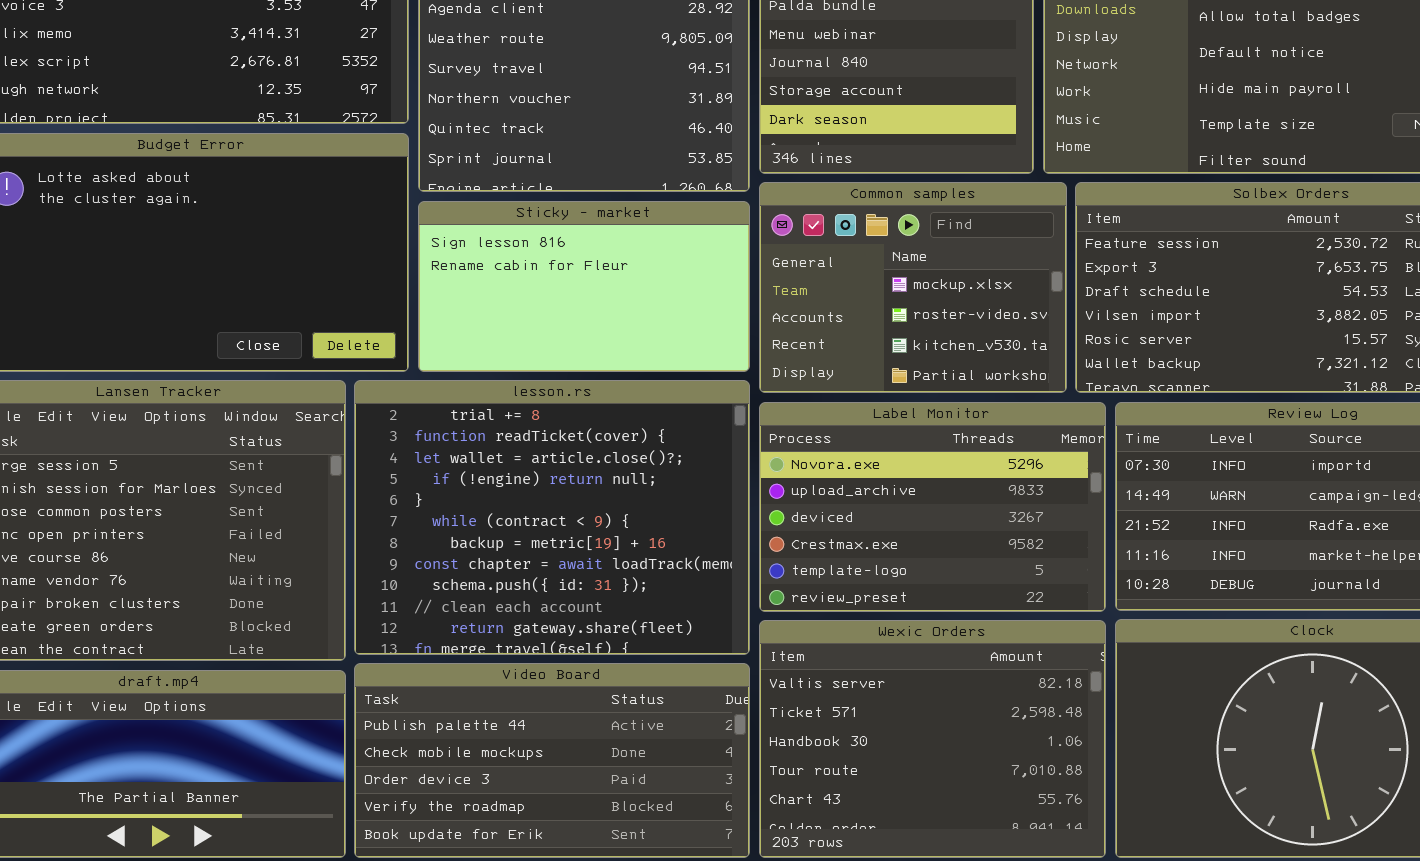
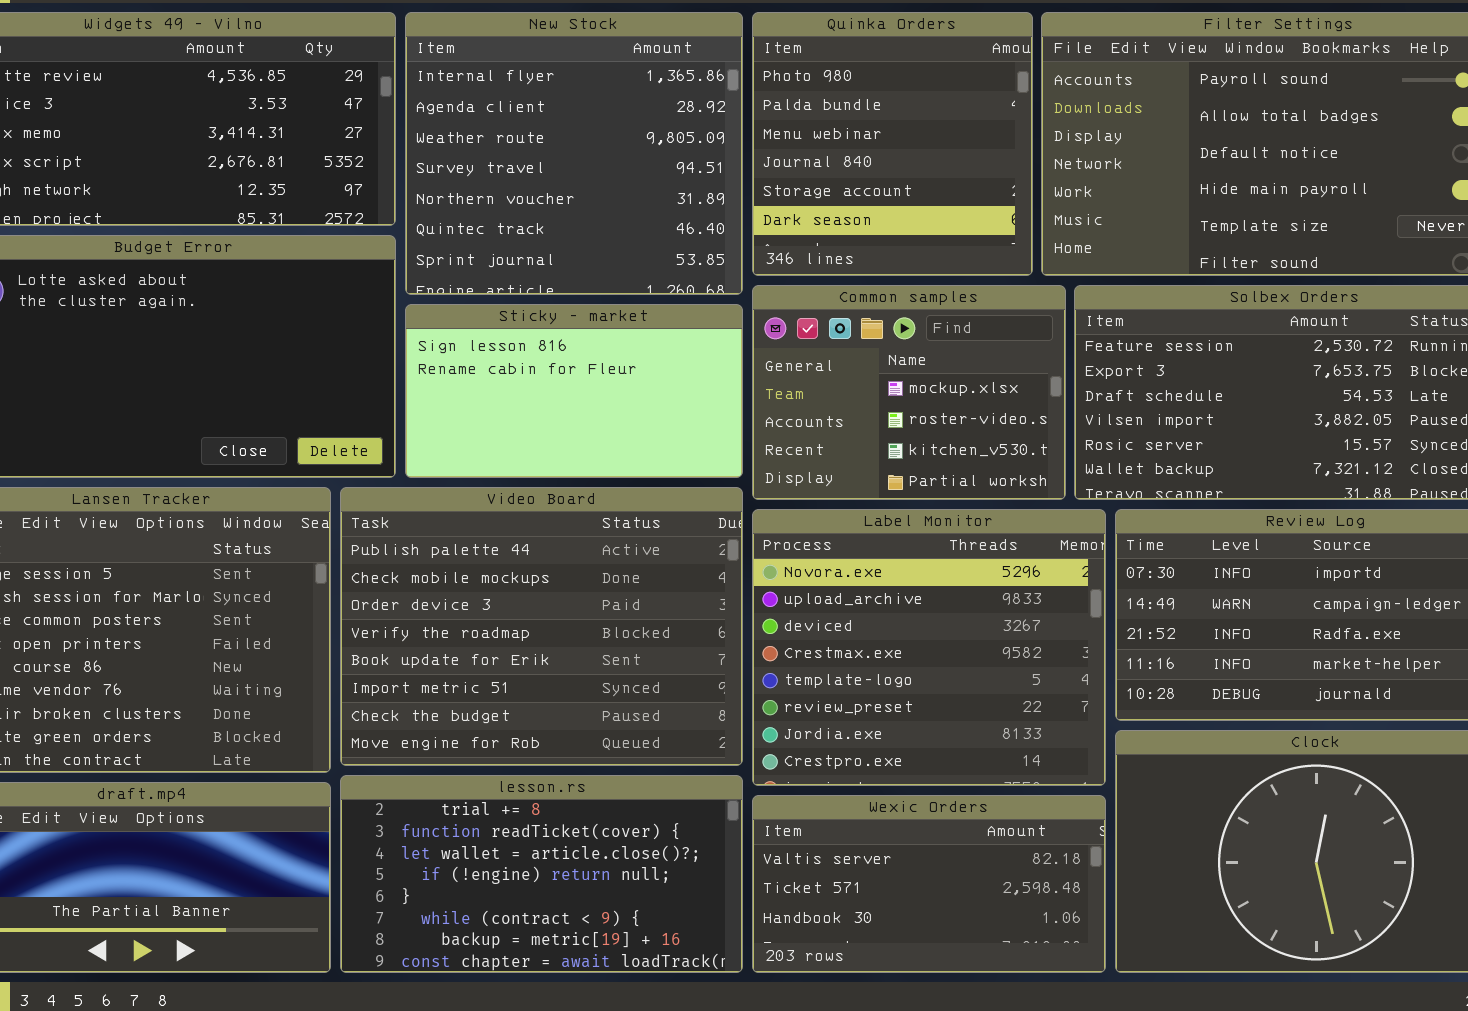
lesson.rs: [354,380,750,655] -> [340,775,743,973], moved, resized
Label Monitor: [759,402,1106,612] -> [752,509,1106,786], resized
Wexic Orders: [759,620,1106,858] -> [752,795,1106,973], resized
Video Board: [354,663,750,858] -> [340,487,743,766], moved, resized

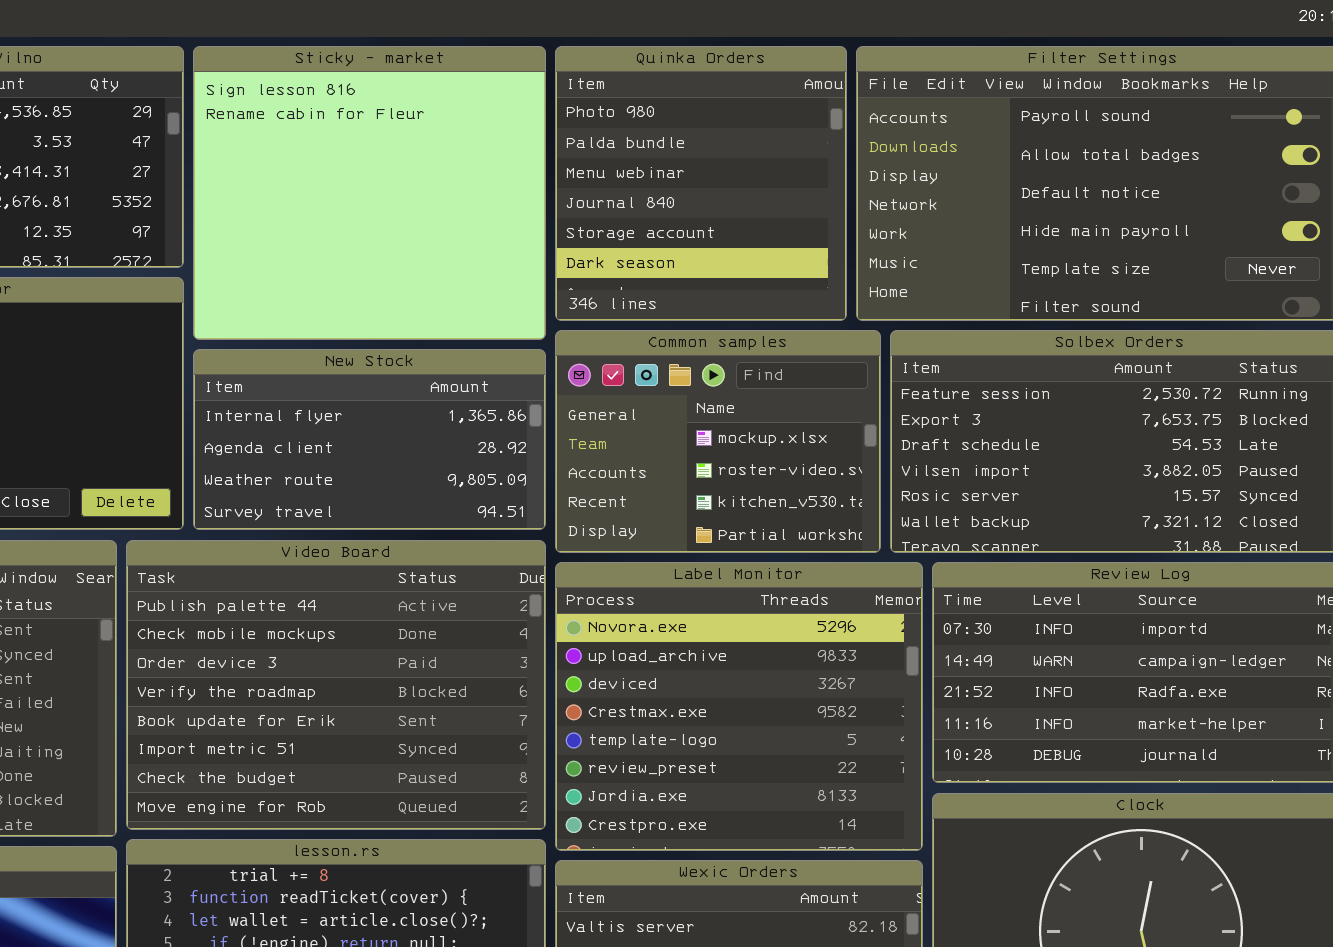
New Stock: [405,12,743,295] -> [193,349,546,530], moved, resized
Sticky - market: [405,304,743,478] -> [193,46,546,340], moved, resized

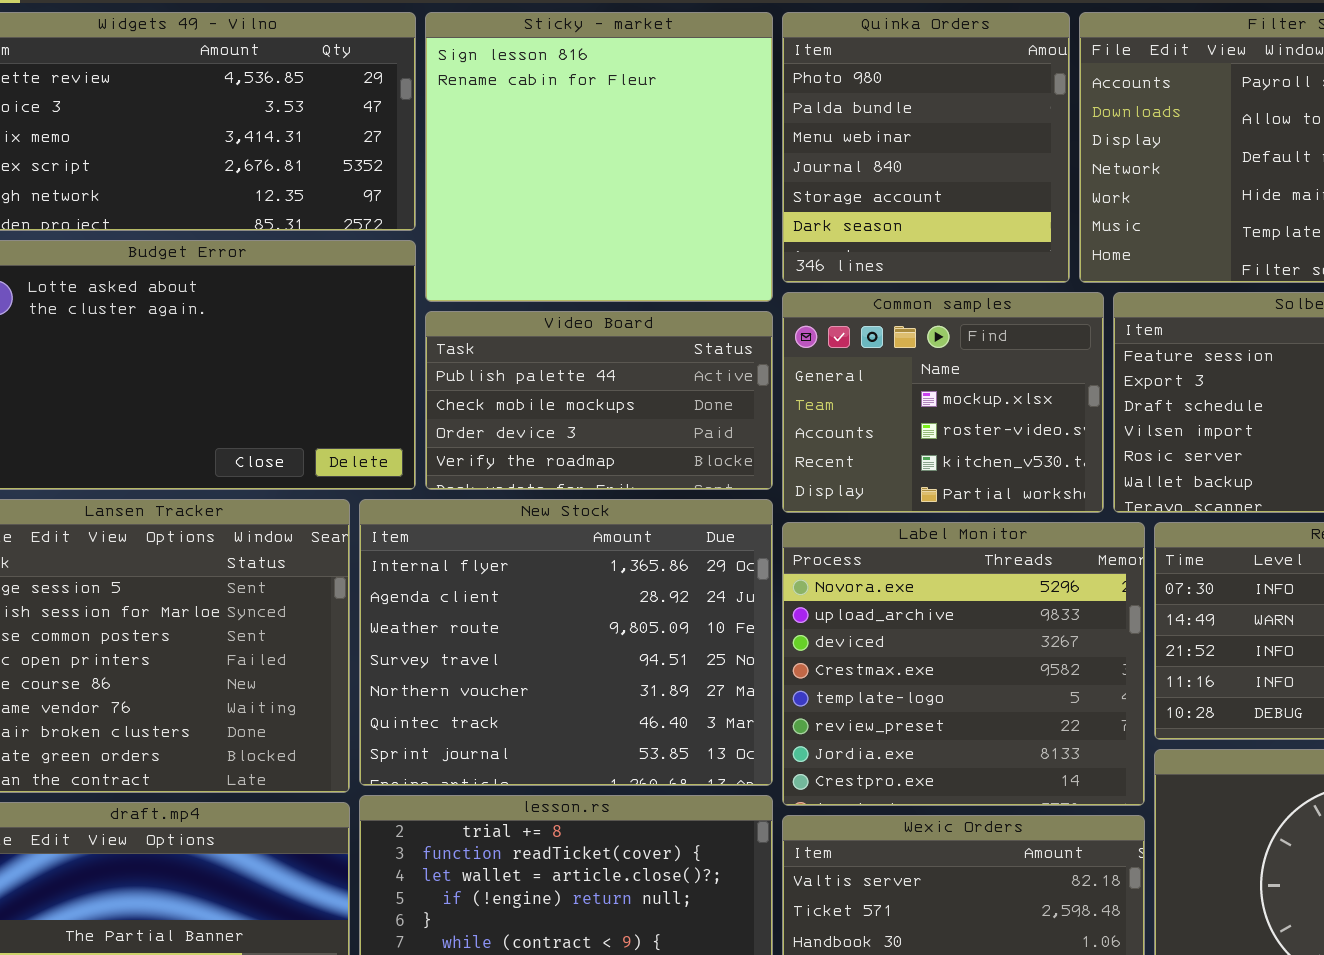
New Stock: [193,349,546,530] -> [359,499,773,786], moved, resized
Video Board: [126,540,546,830] -> [425,311,773,490], moved, resized

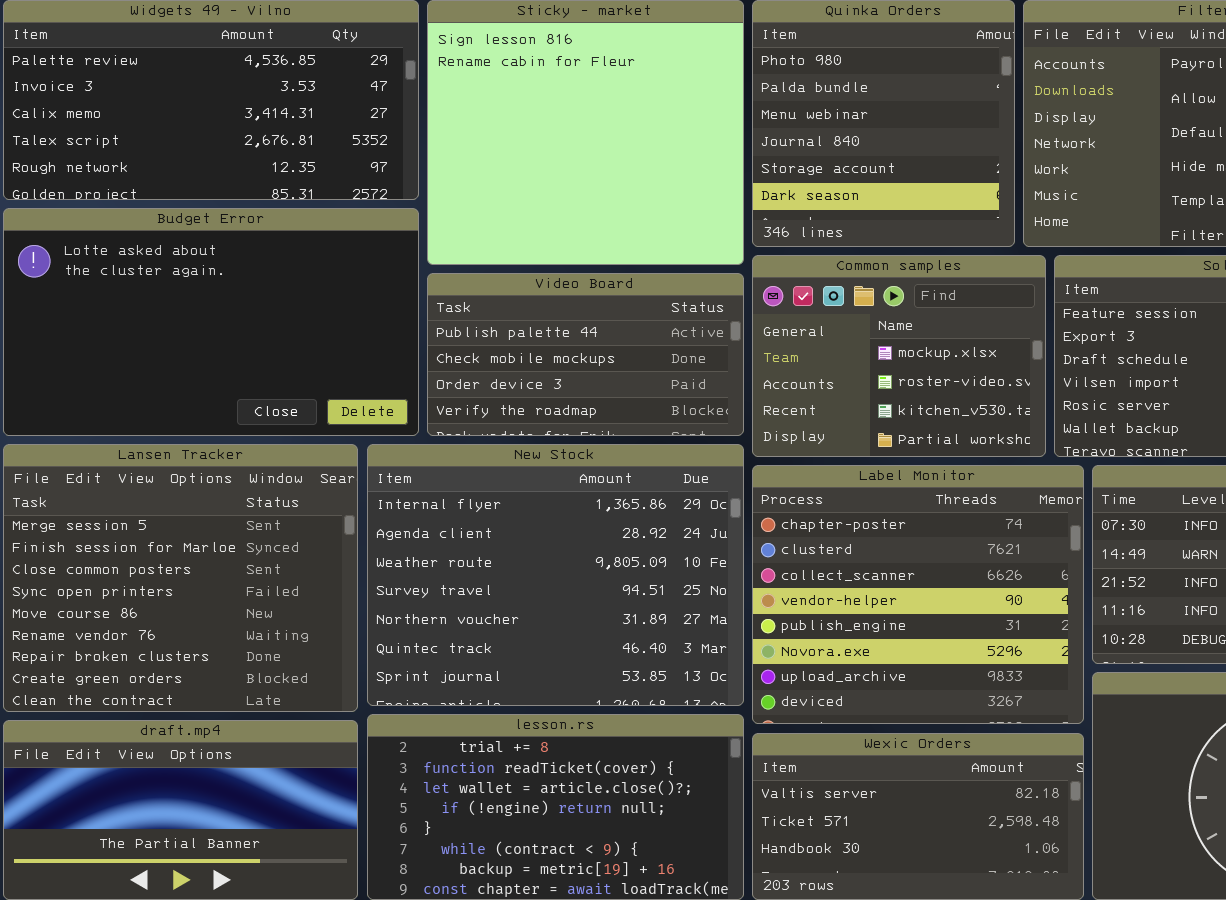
Label Monitor: [782,522,1145,806] -> [752,465,1084,724], scrolled up 5 rows

